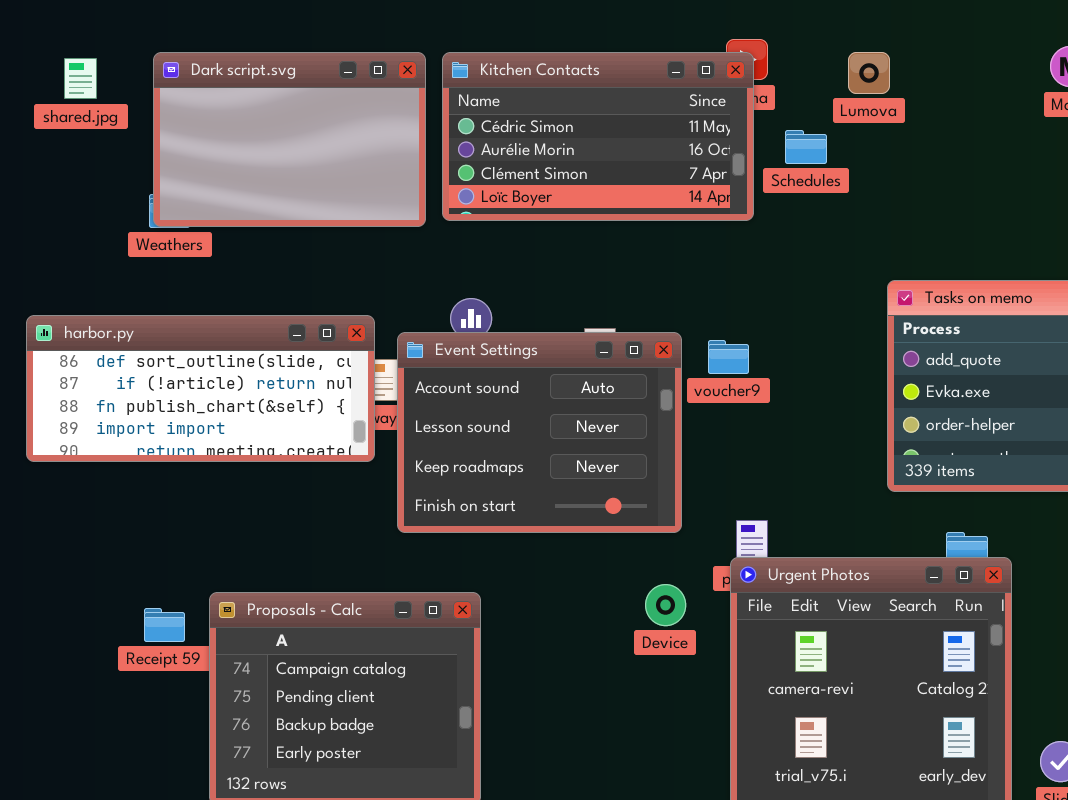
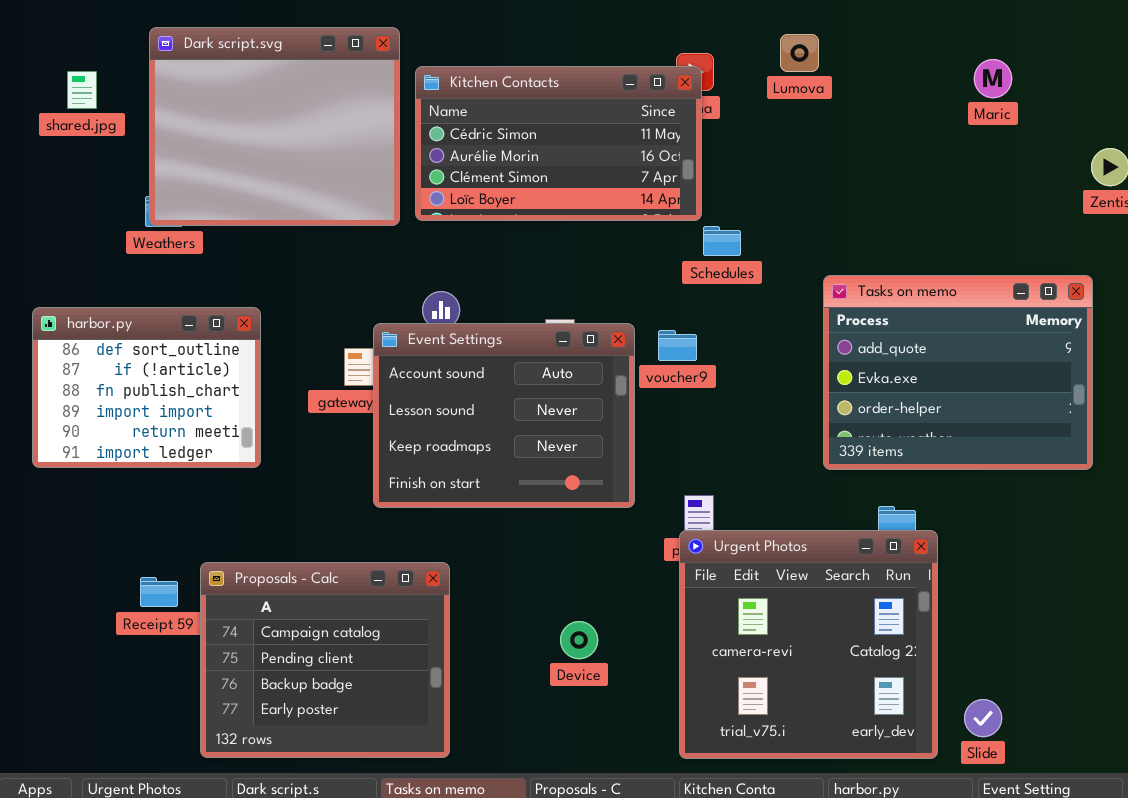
Dark script.svg: [153,52,426,227] -> [149,27,400,226], resized
Lumova: [848,52,890,94] -> [780,34,819,72], moved
Schedules: [785,130,827,164] -> [703,226,741,256], moved
harbor.py: [26,315,375,462] -> [32,307,261,468], resized
Device: [645,584,686,626] -> [560,621,598,659], moved

